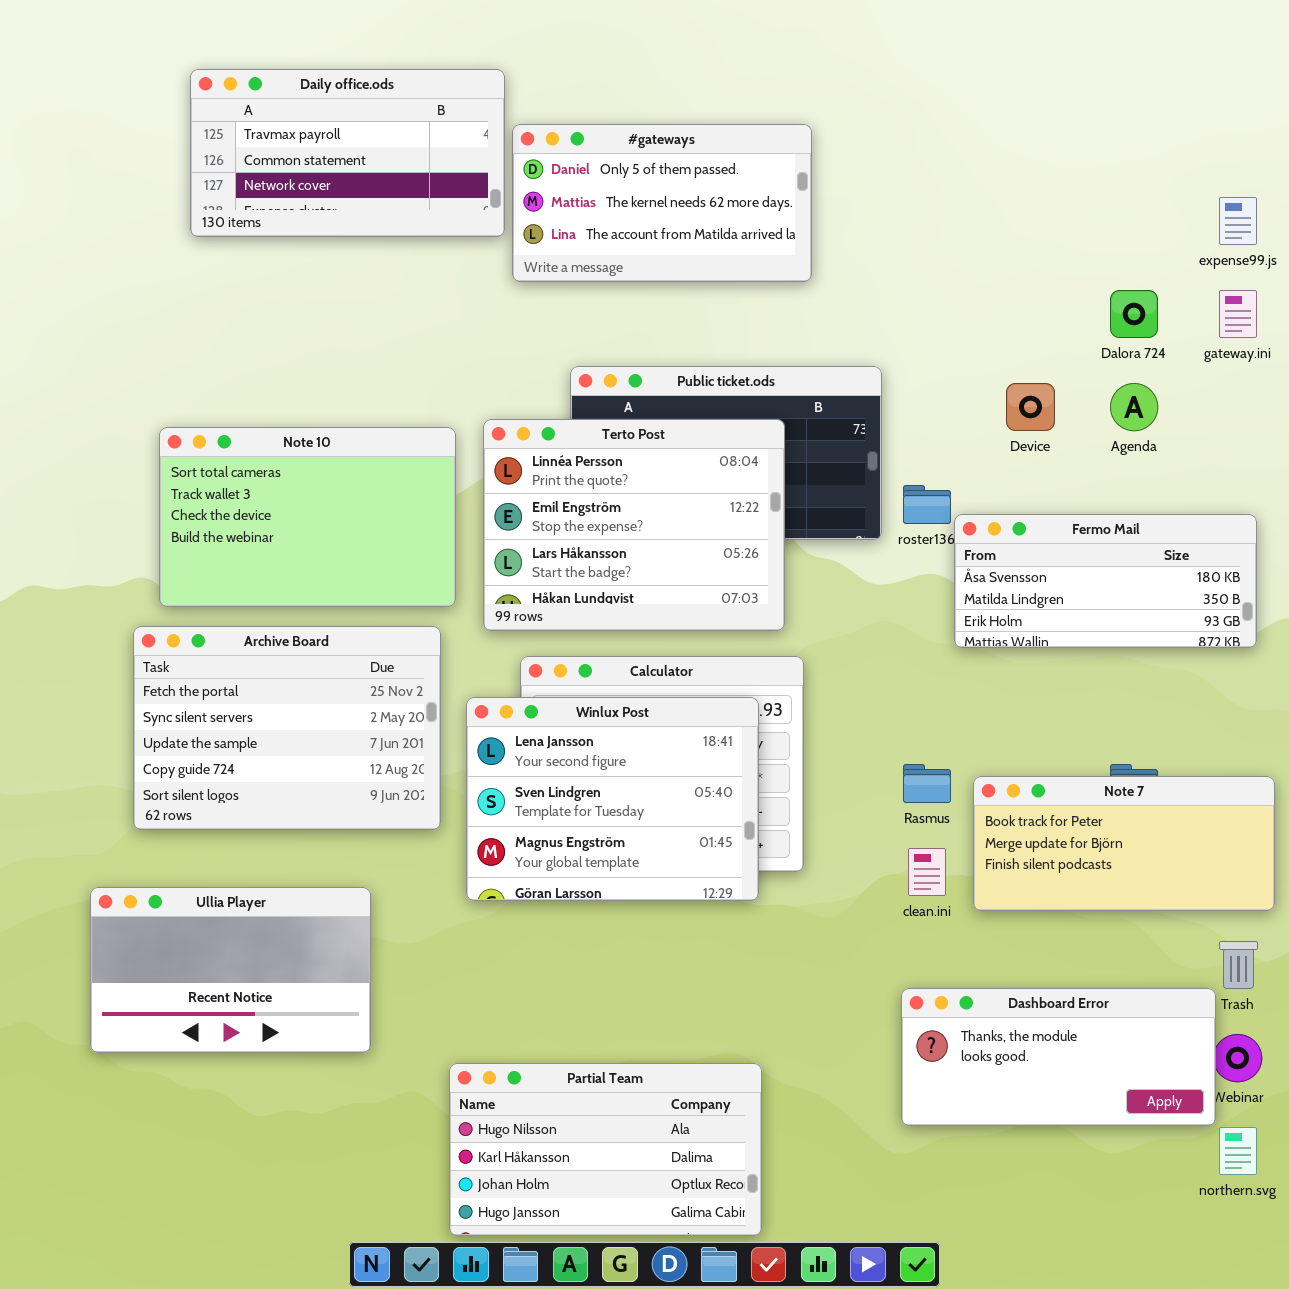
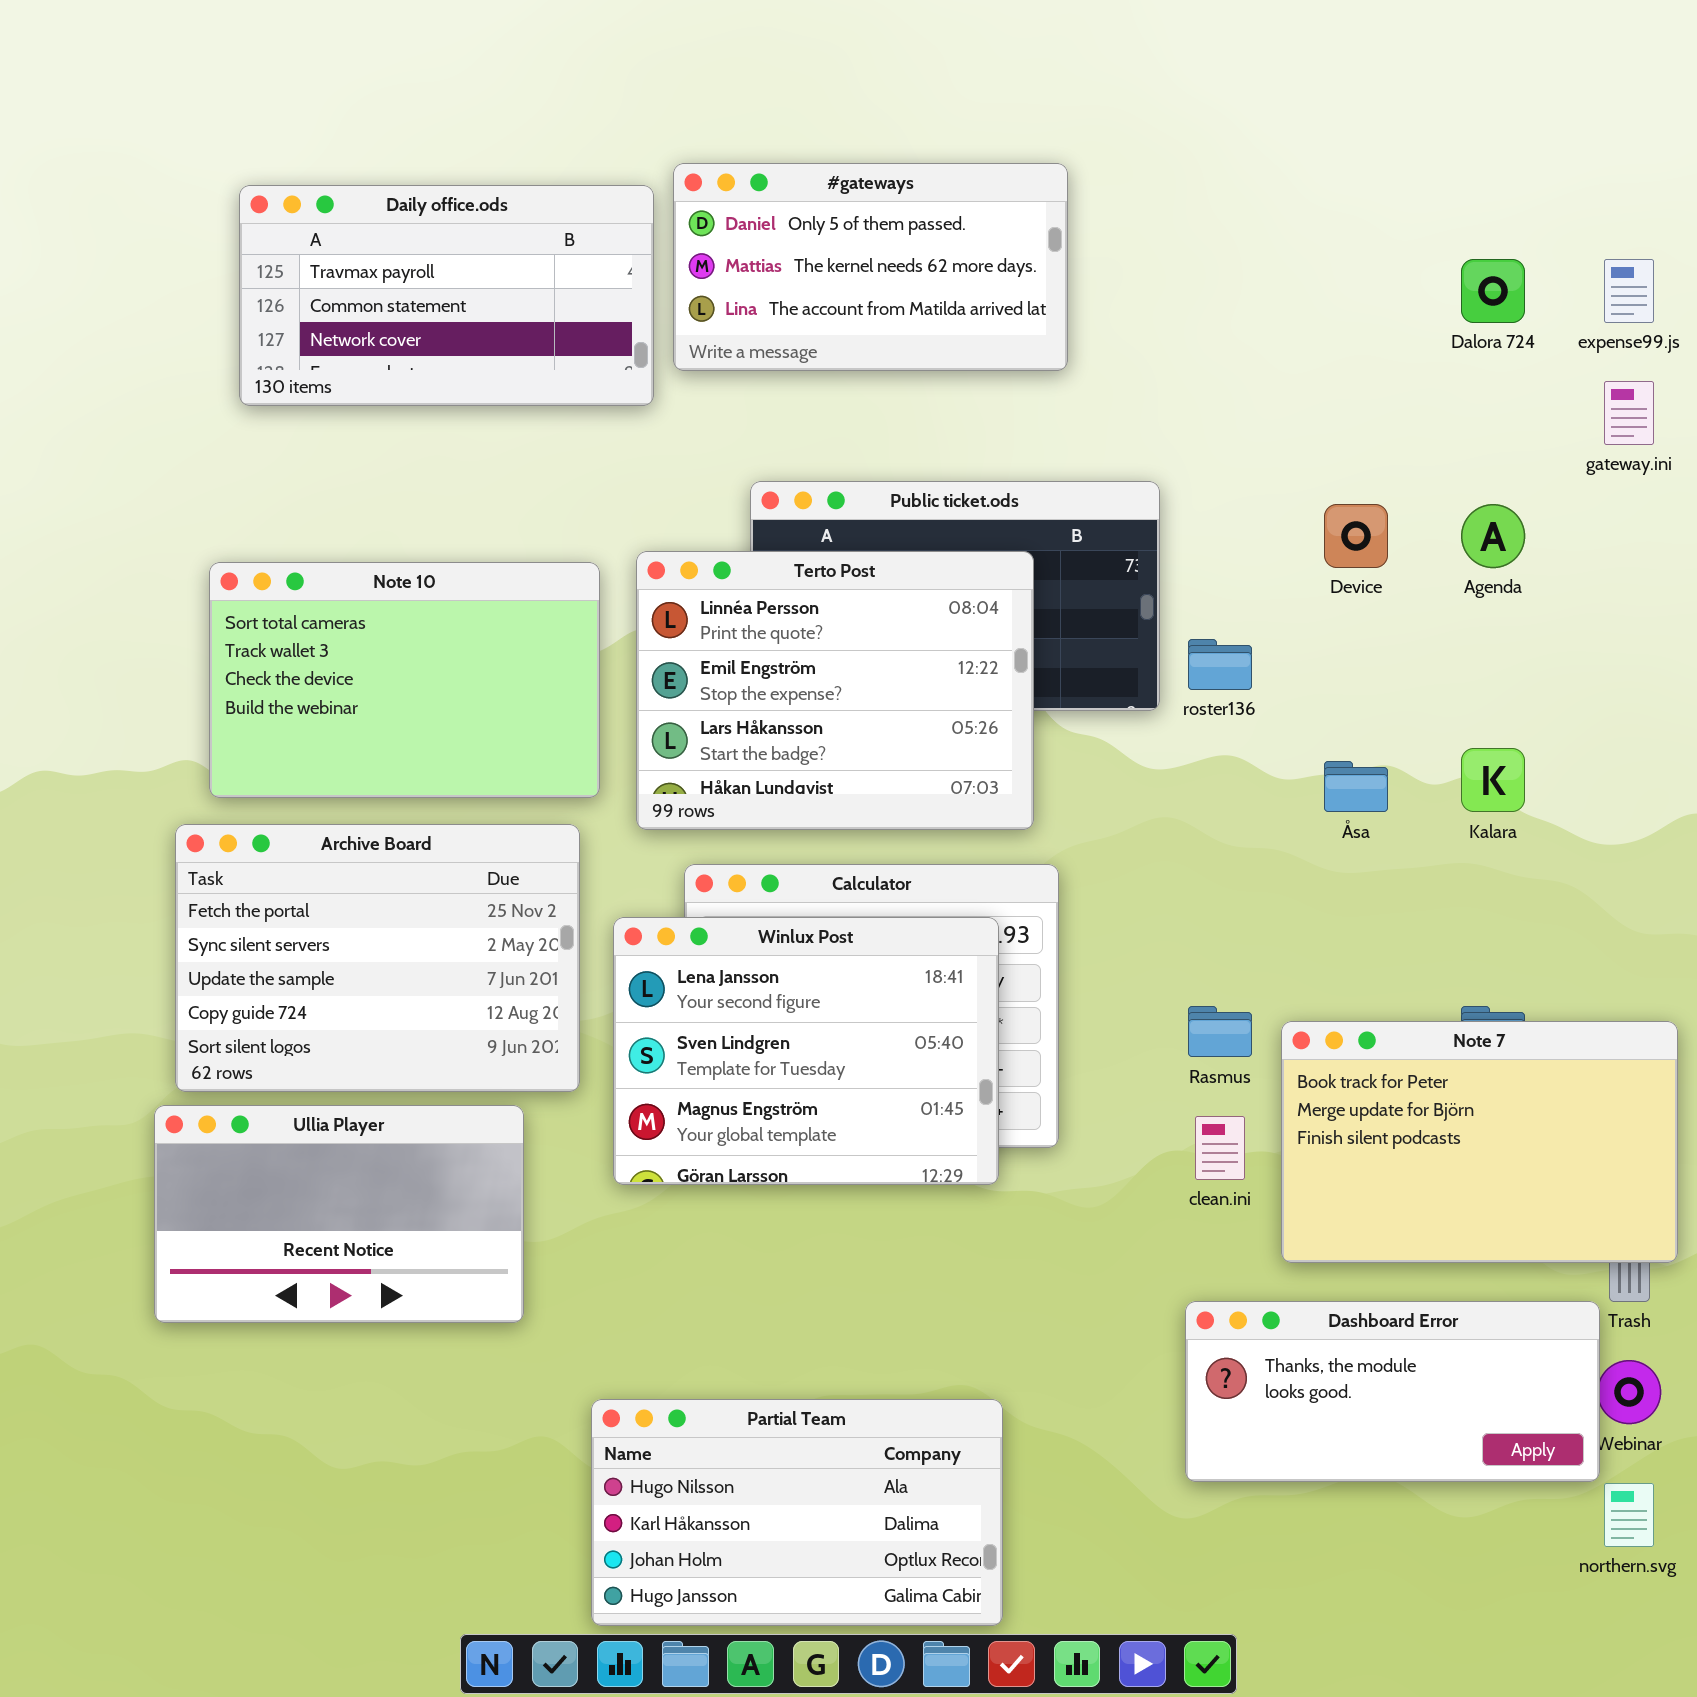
Daily office.ods: [190,69,505,237] -> [239,185,654,406], moved
Dalora 724: [1110,290,1158,338] -> [1461,259,1525,323], moved
Fermo Mail: [954,514,1257,648] -> none, closed
Note 7: [973,776,1275,911] -> [1281,1021,1678,1263], resized
Ullia Player: [90,887,371,1053] -> [154,1105,524,1323], moved

